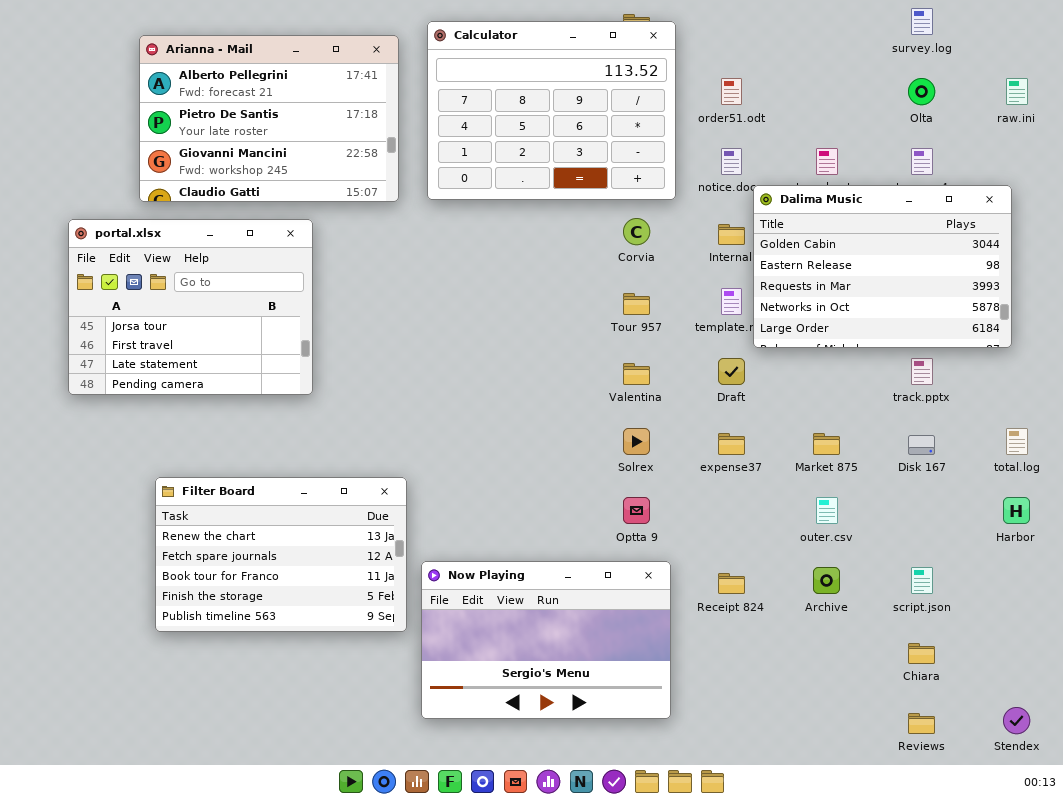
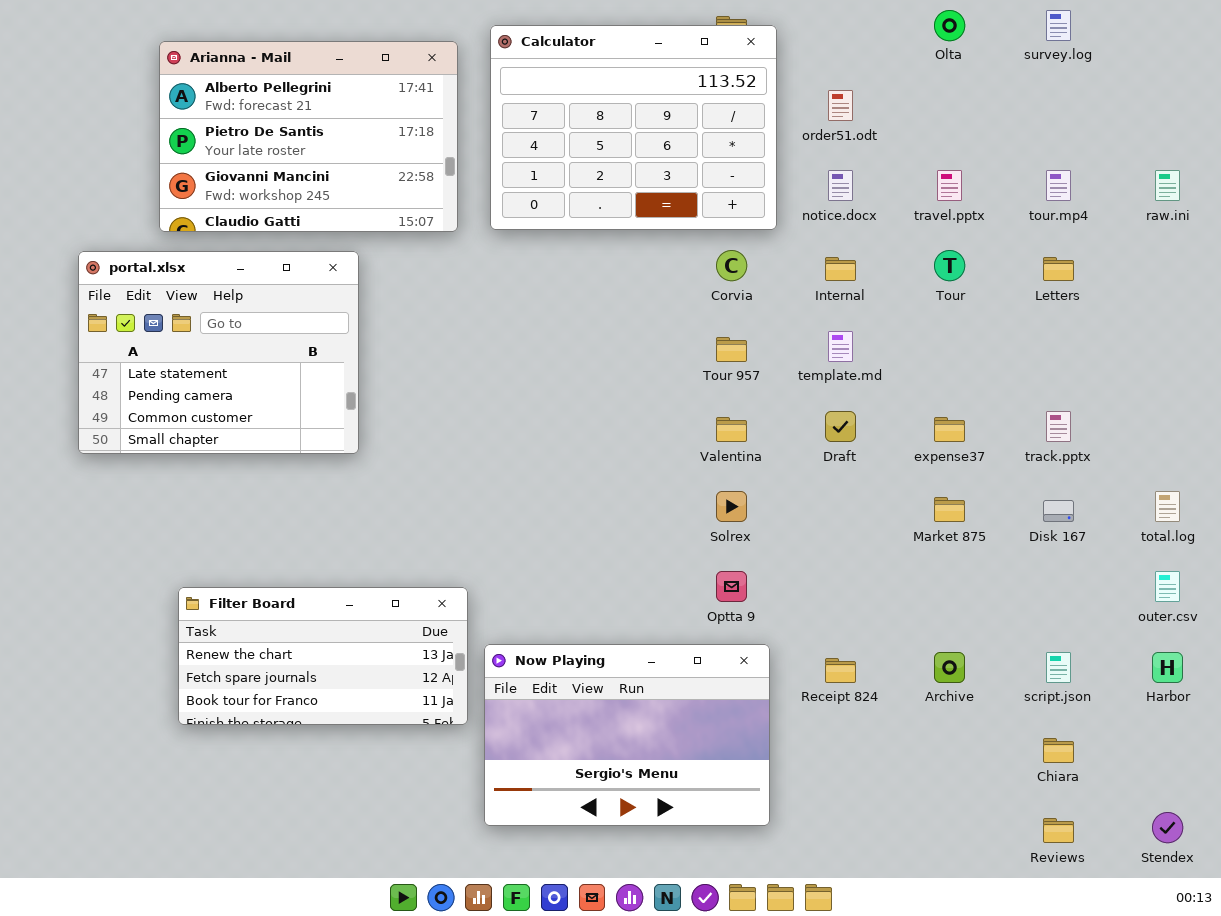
Olta: [908,78,935,105] -> [934,10,965,41], moved
raw.ini: [1006,78,1028,105] -> [1155,170,1180,201], moved
Dalima Music: [753,185,1012,348] -> none, closed
portal.xlsx: [68,219,313,395] -> [78,251,359,454], scrolled down 2 rows
expense37: [718,433,745,455] -> [934,417,965,442], moved
Filter Board: [155,477,407,632] -> [178,587,468,725], resized
outer.csv: [816,497,838,524] -> [1155,571,1180,602], moved
Harbor: [1003,497,1030,524] -> [1152,652,1183,683], moved

